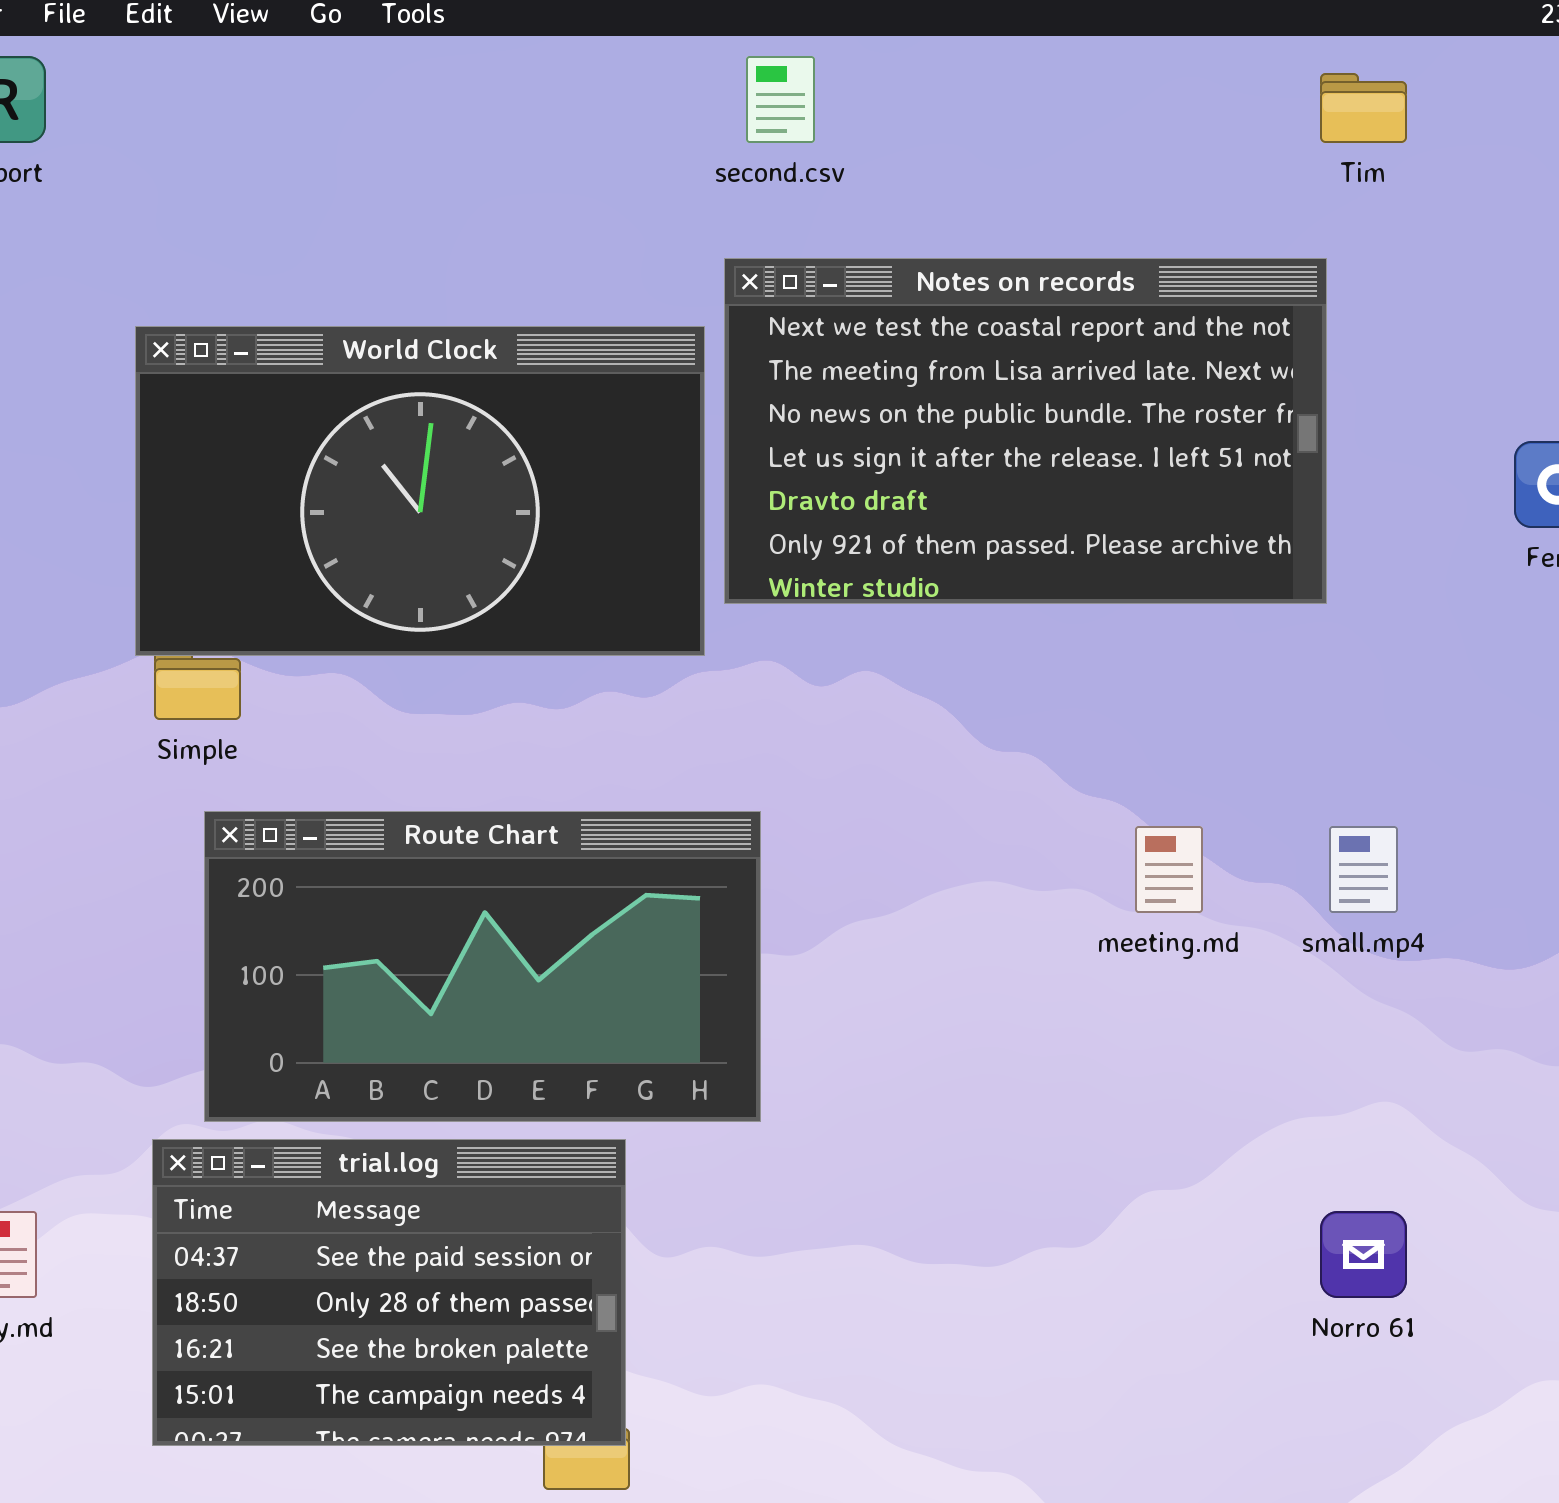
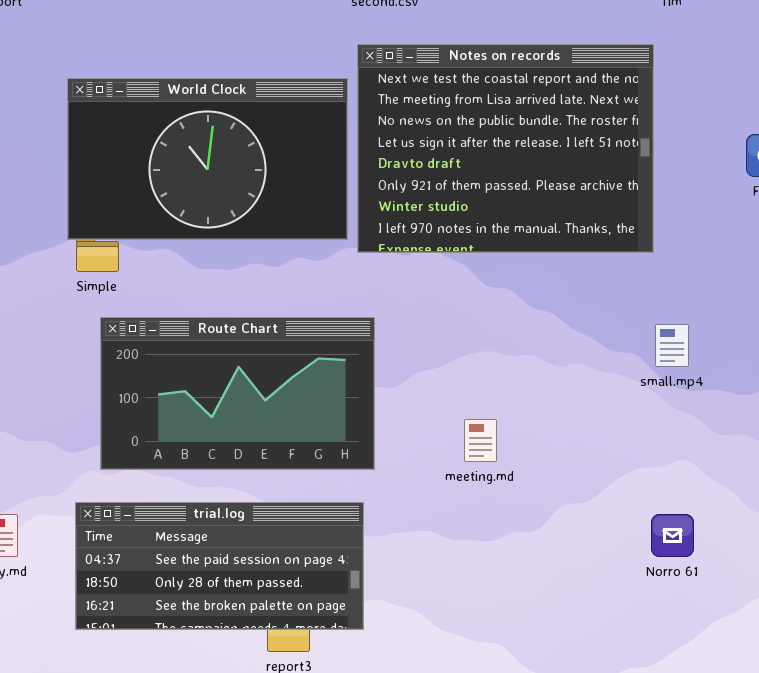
Notes on records: [724,258,1327,604] -> [357,44,654,253], resized
meeting.md: [1135,826,1203,913] -> [464,419,497,462], moved
trial.log: [152,1139,626,1446] -> [75,502,364,630], resized

